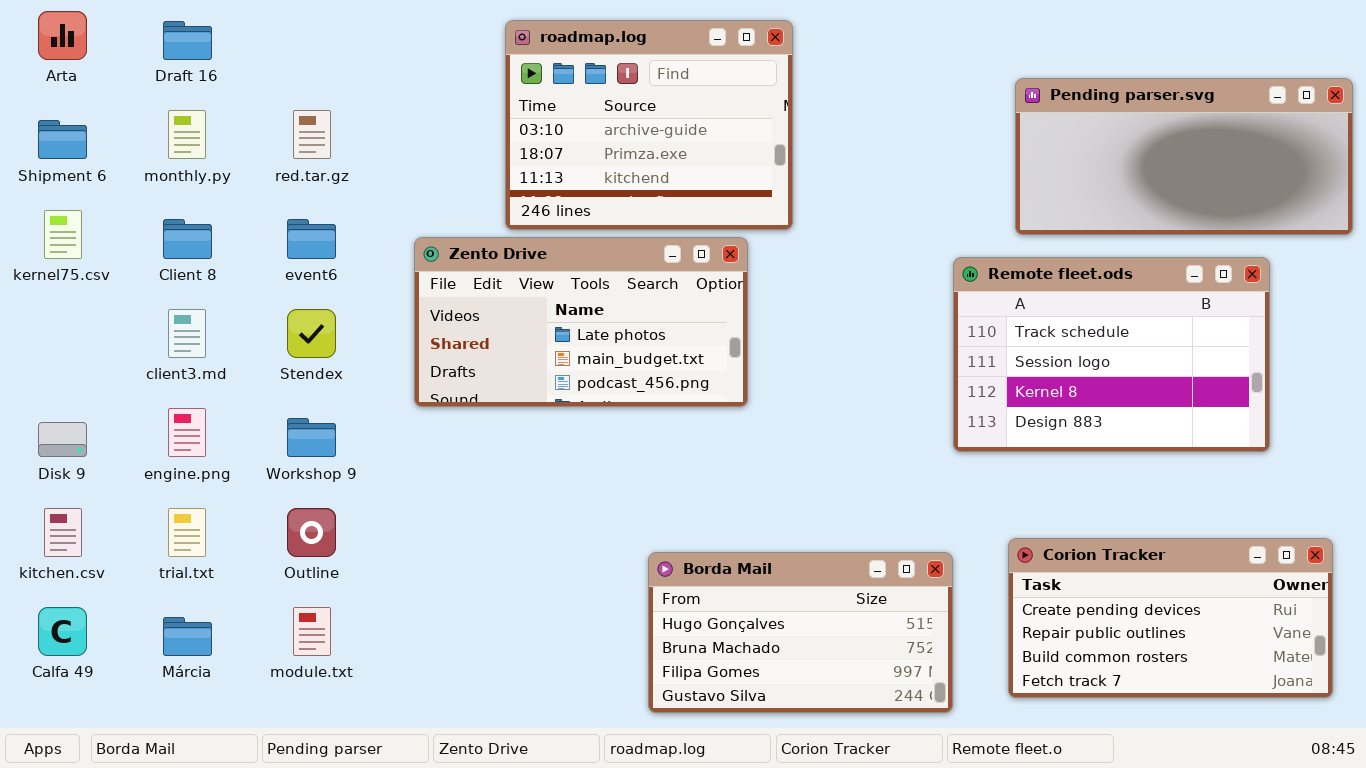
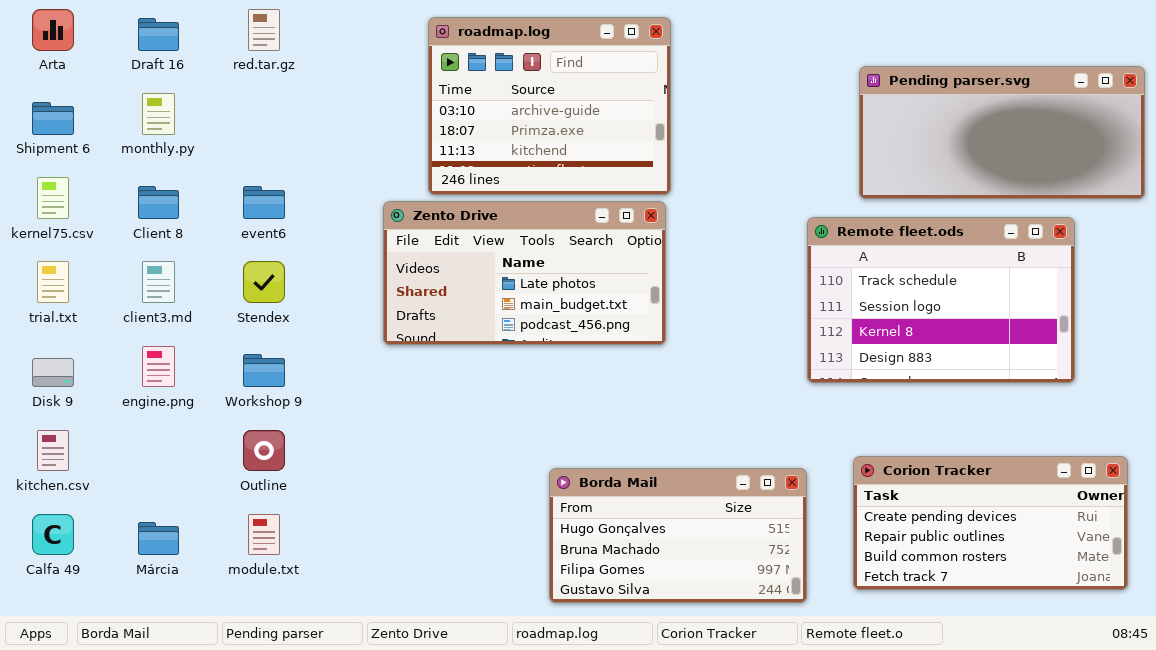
red.tar.gz: [293,110,331,159] -> [248,9,280,51], moved
Zento Drive: [414,237,748,407] -> [383,201,666,345], moved
trial.txt: [168,508,206,557] -> [37,261,69,303], moved

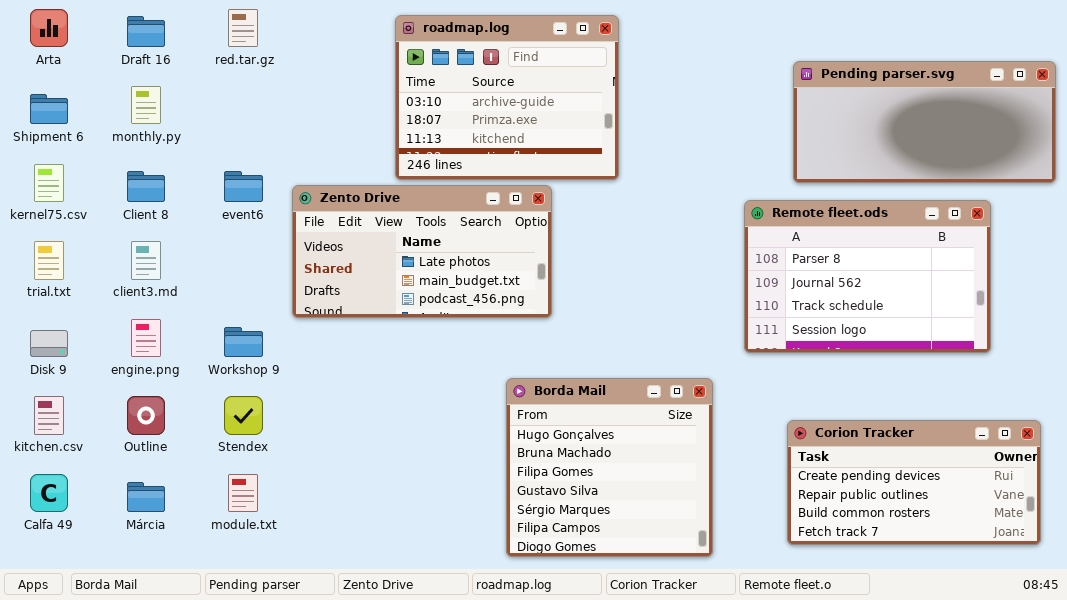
Zento Drive: [383,201,666,345] -> [292,185,552,318], moved
Remote fleet.ods: [807,217,1075,383] -> [744,200,991,353], scrolled up 2 rows
Stendex: [243,261,285,303] -> [224,396,263,435], moved
Outline: [243,430,285,471] -> [127,396,165,435], moved
Borda Mail: [549,468,807,603] -> [506,378,713,557], resized

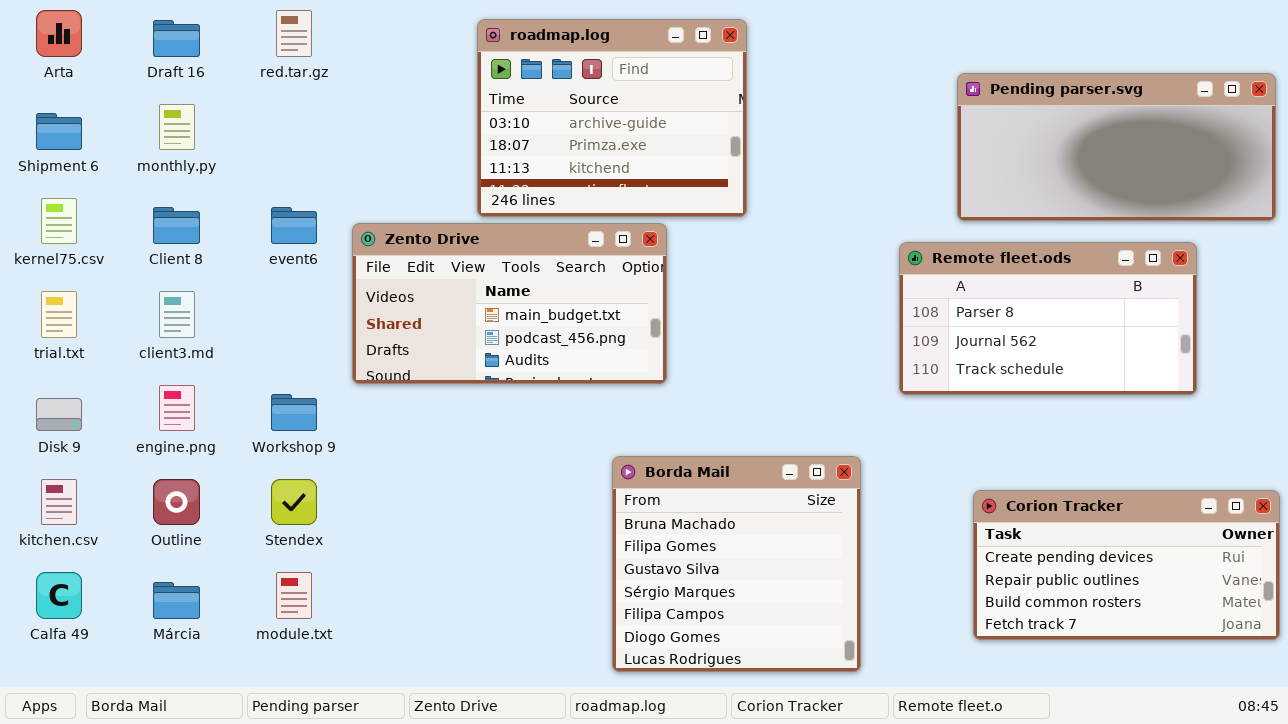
Zento Drive: [292,185,552,318] -> [352,223,667,384], scrolled down 1 row
Remote fleet.ods: [744,200,991,353] -> [899,242,1197,395], resized
Borda Mail: [506,378,713,557] -> [612,456,861,672], scrolled down 1 row
Corion Tracker: [787,420,1041,545] -> [973,490,1280,640], moved

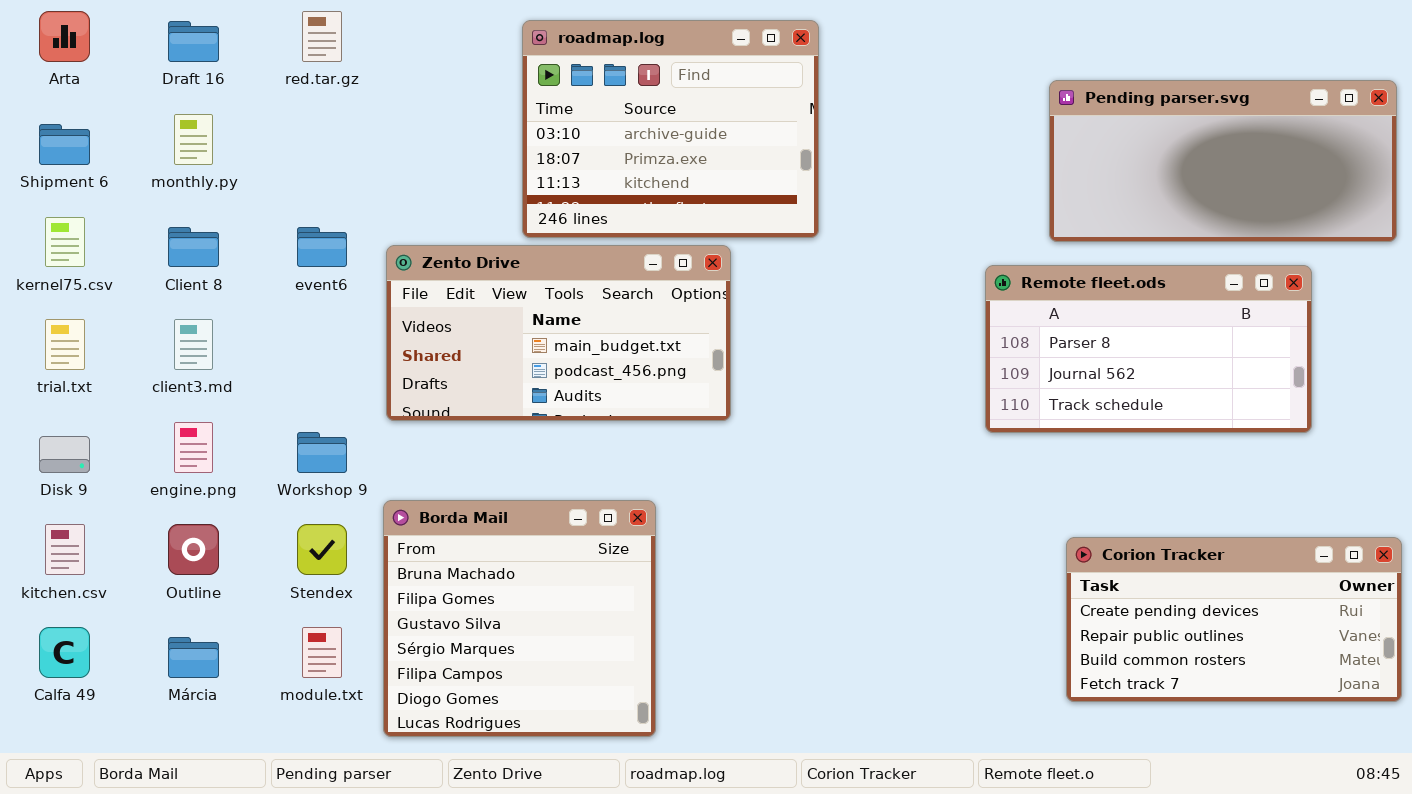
Borda Mail: [612,456,861,672] -> [383,500,656,737], moved

